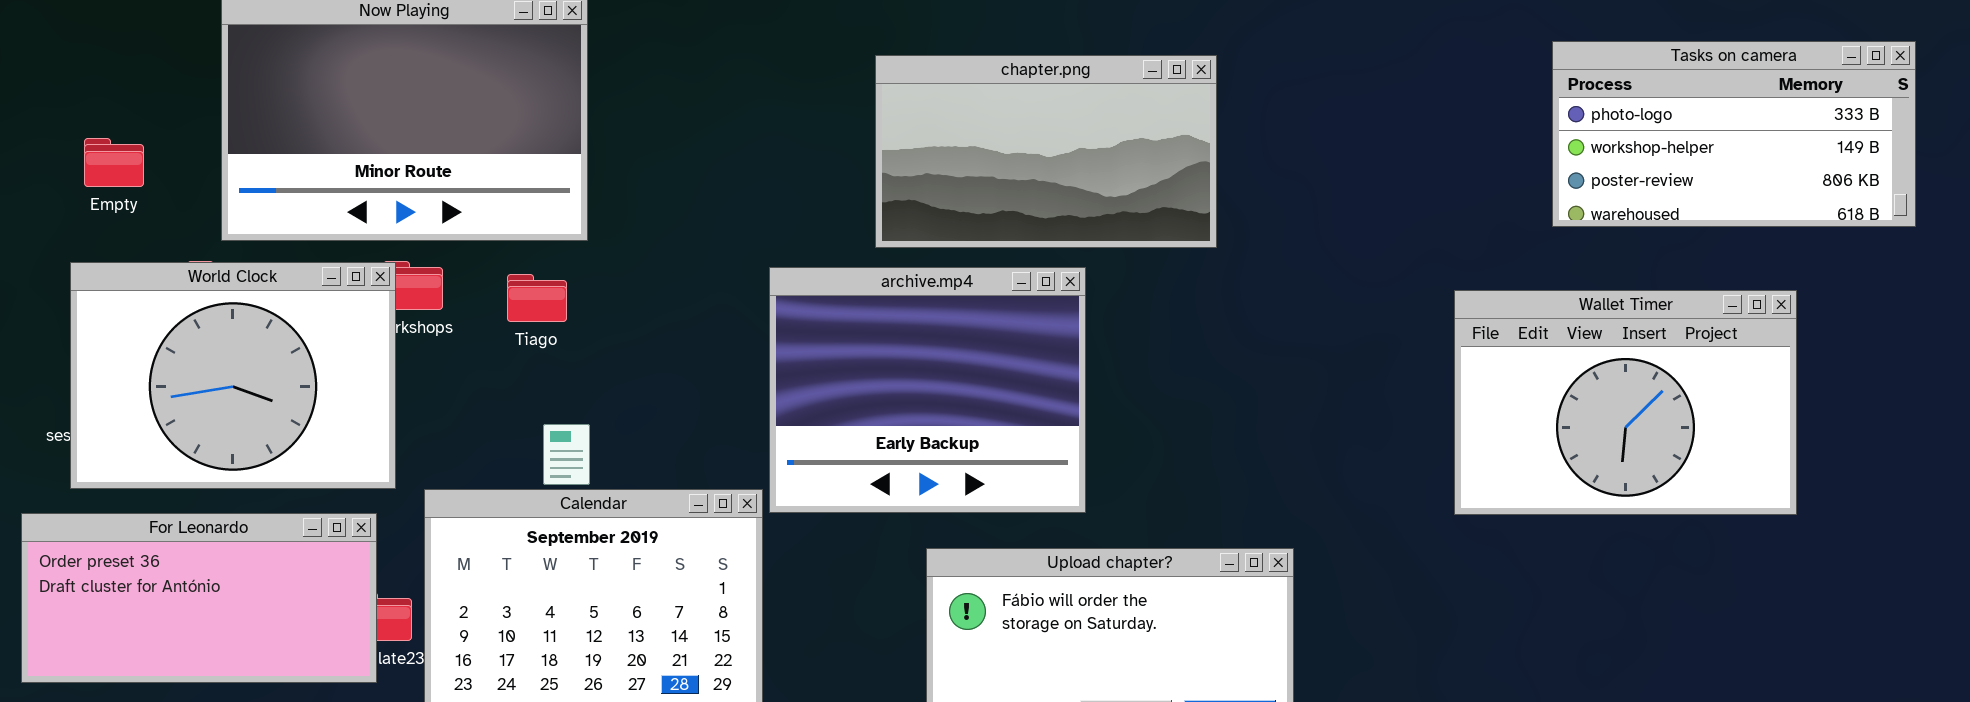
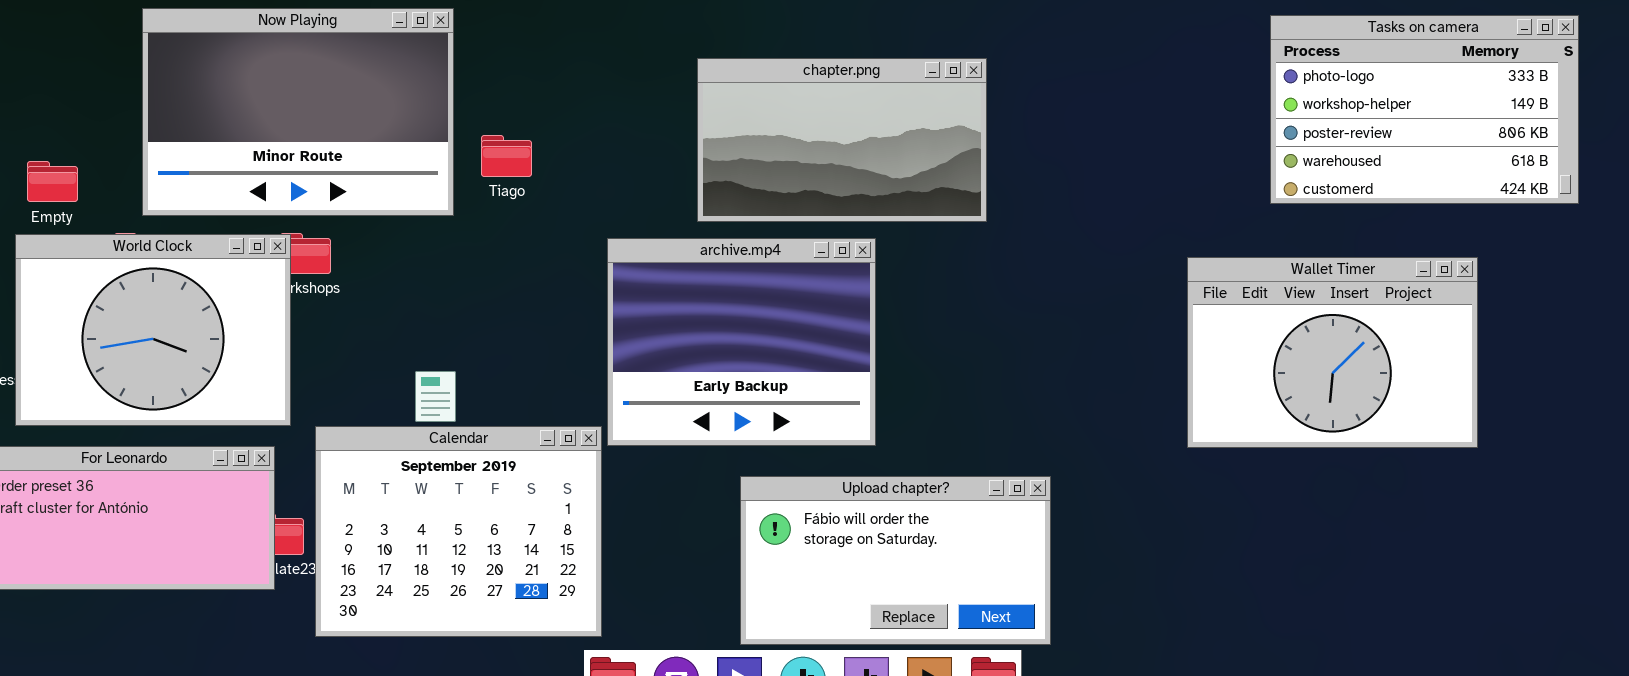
Tasks on camera: [1552,41,1916,227] -> [1270,15,1579,204], resized
Empty: [84,138,144,187] -> [27,161,78,202], moved
Tiago: [507,274,567,322] -> [481,135,532,177], moved

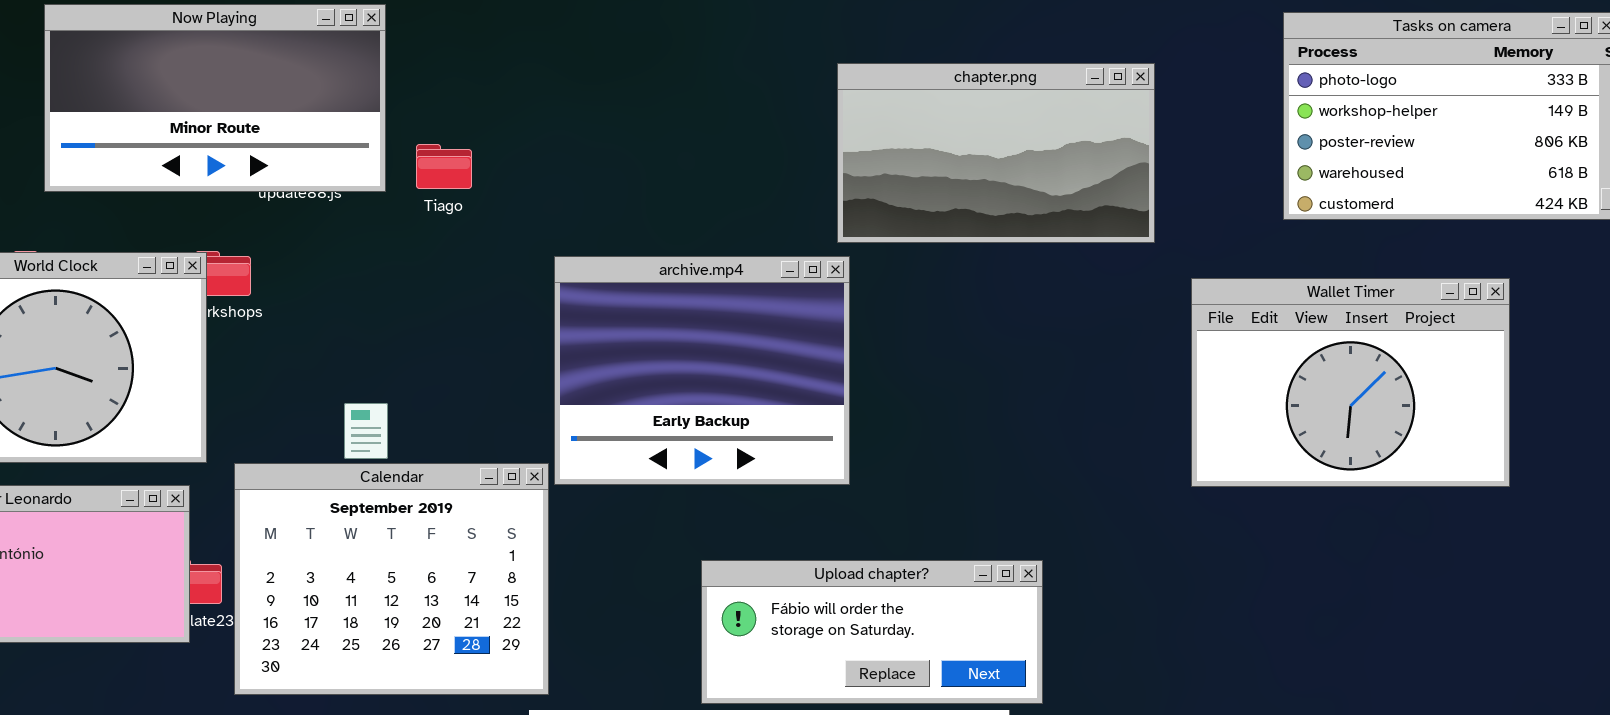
Now Playing: [142,8,454,216] -> [44,4,386,192], resized
chapter.png: [697,58,987,222] -> [837,63,1155,243], moved
Upload chapter?: [740,476,1051,645] -> [701,560,1043,704], resized

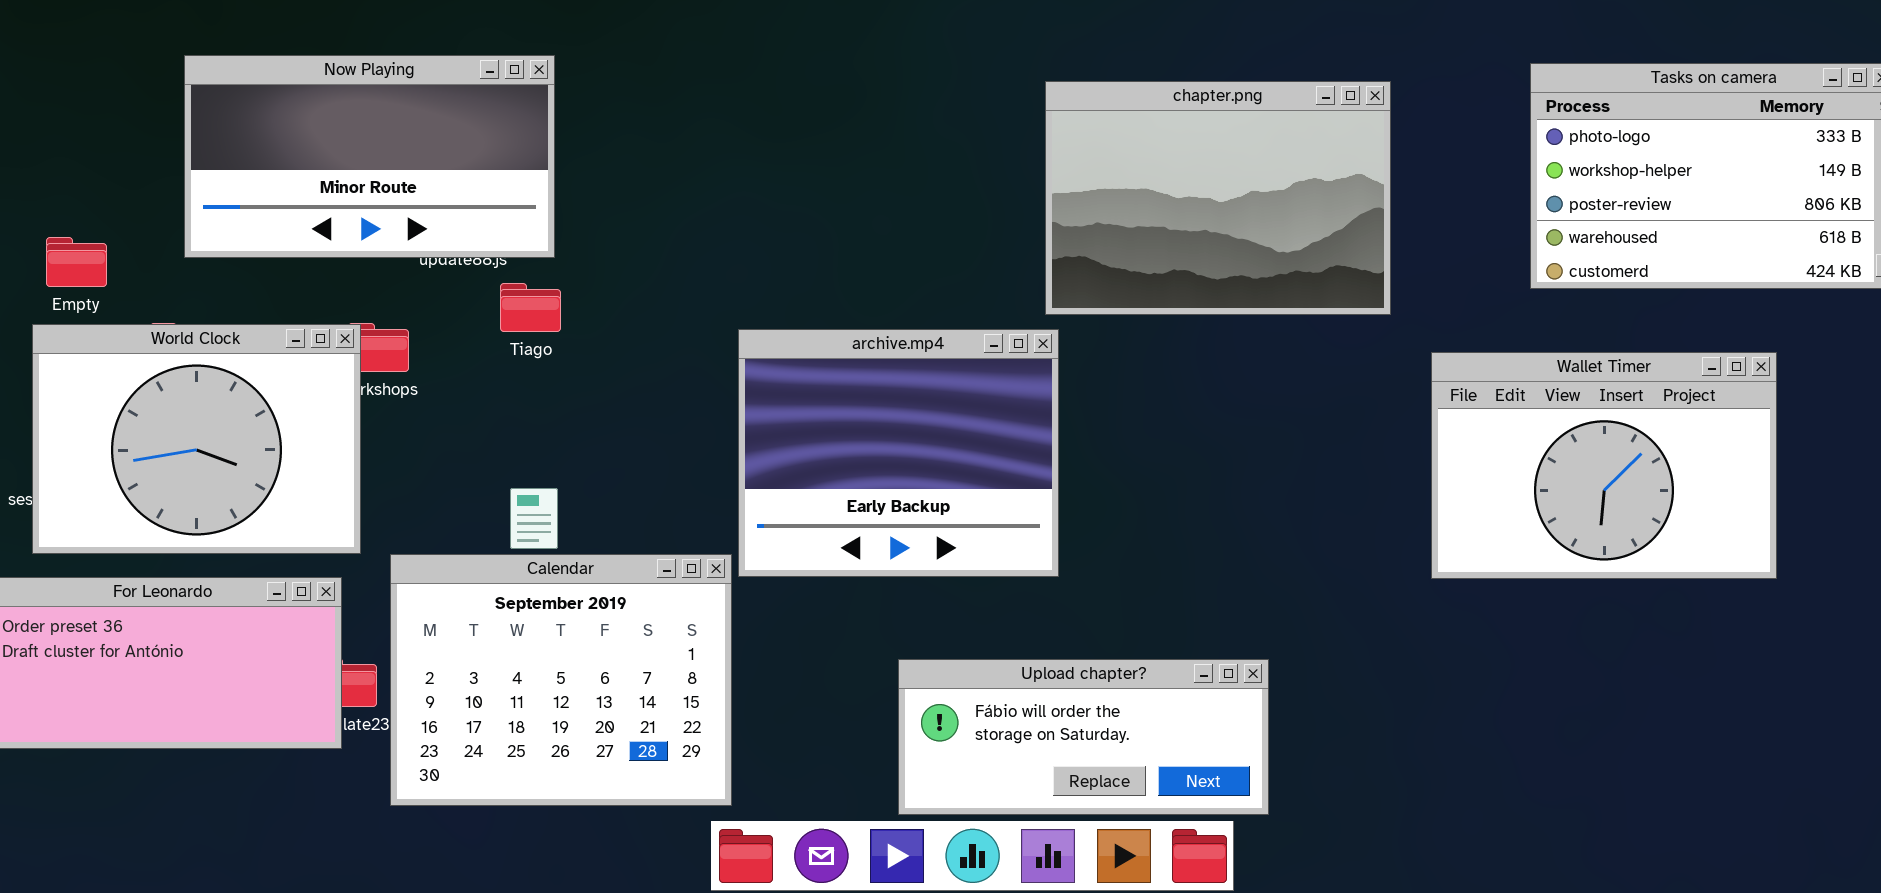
chapter.png: [837,63,1155,243] -> [1045,81,1391,315], resized
Tiago: [416,144,472,189] -> [500,283,561,332], moved

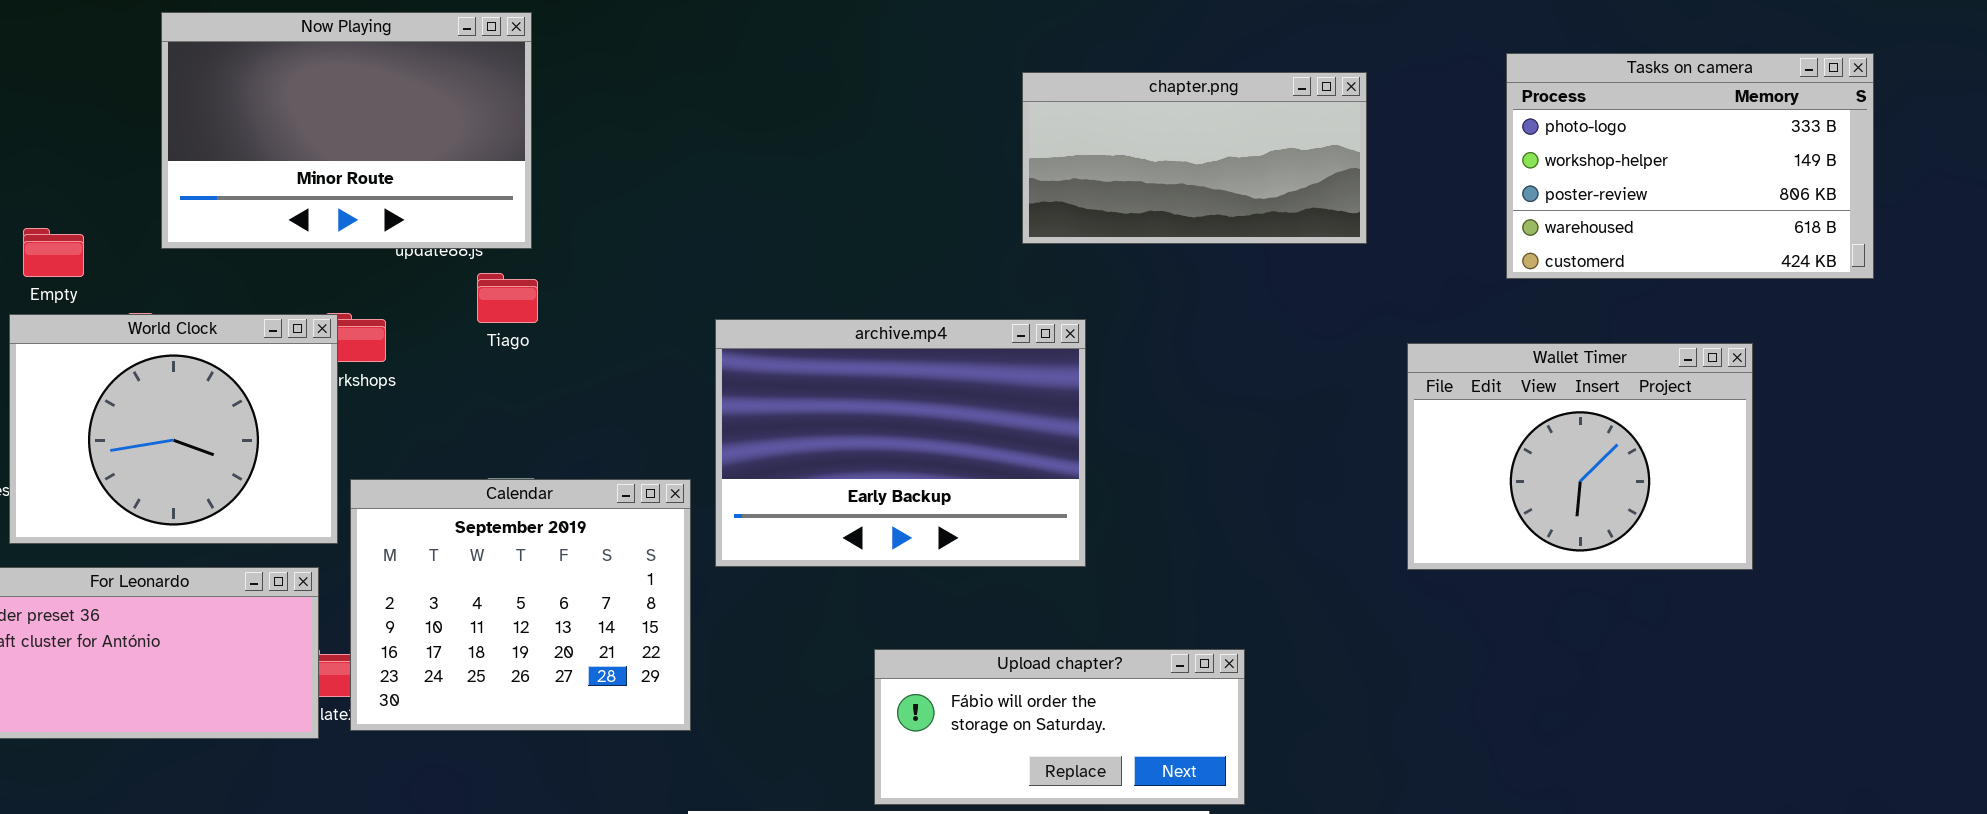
Now Playing: [184,55,555,258] -> [161,12,532,249], resized
chapter.png: [1045,81,1391,315] -> [1022,72,1367,244], resized
archive.mp4: [738,329,1059,577] -> [715,319,1086,567], resized
Calendar: [390,554,732,806] -> [350,479,691,731], moved

